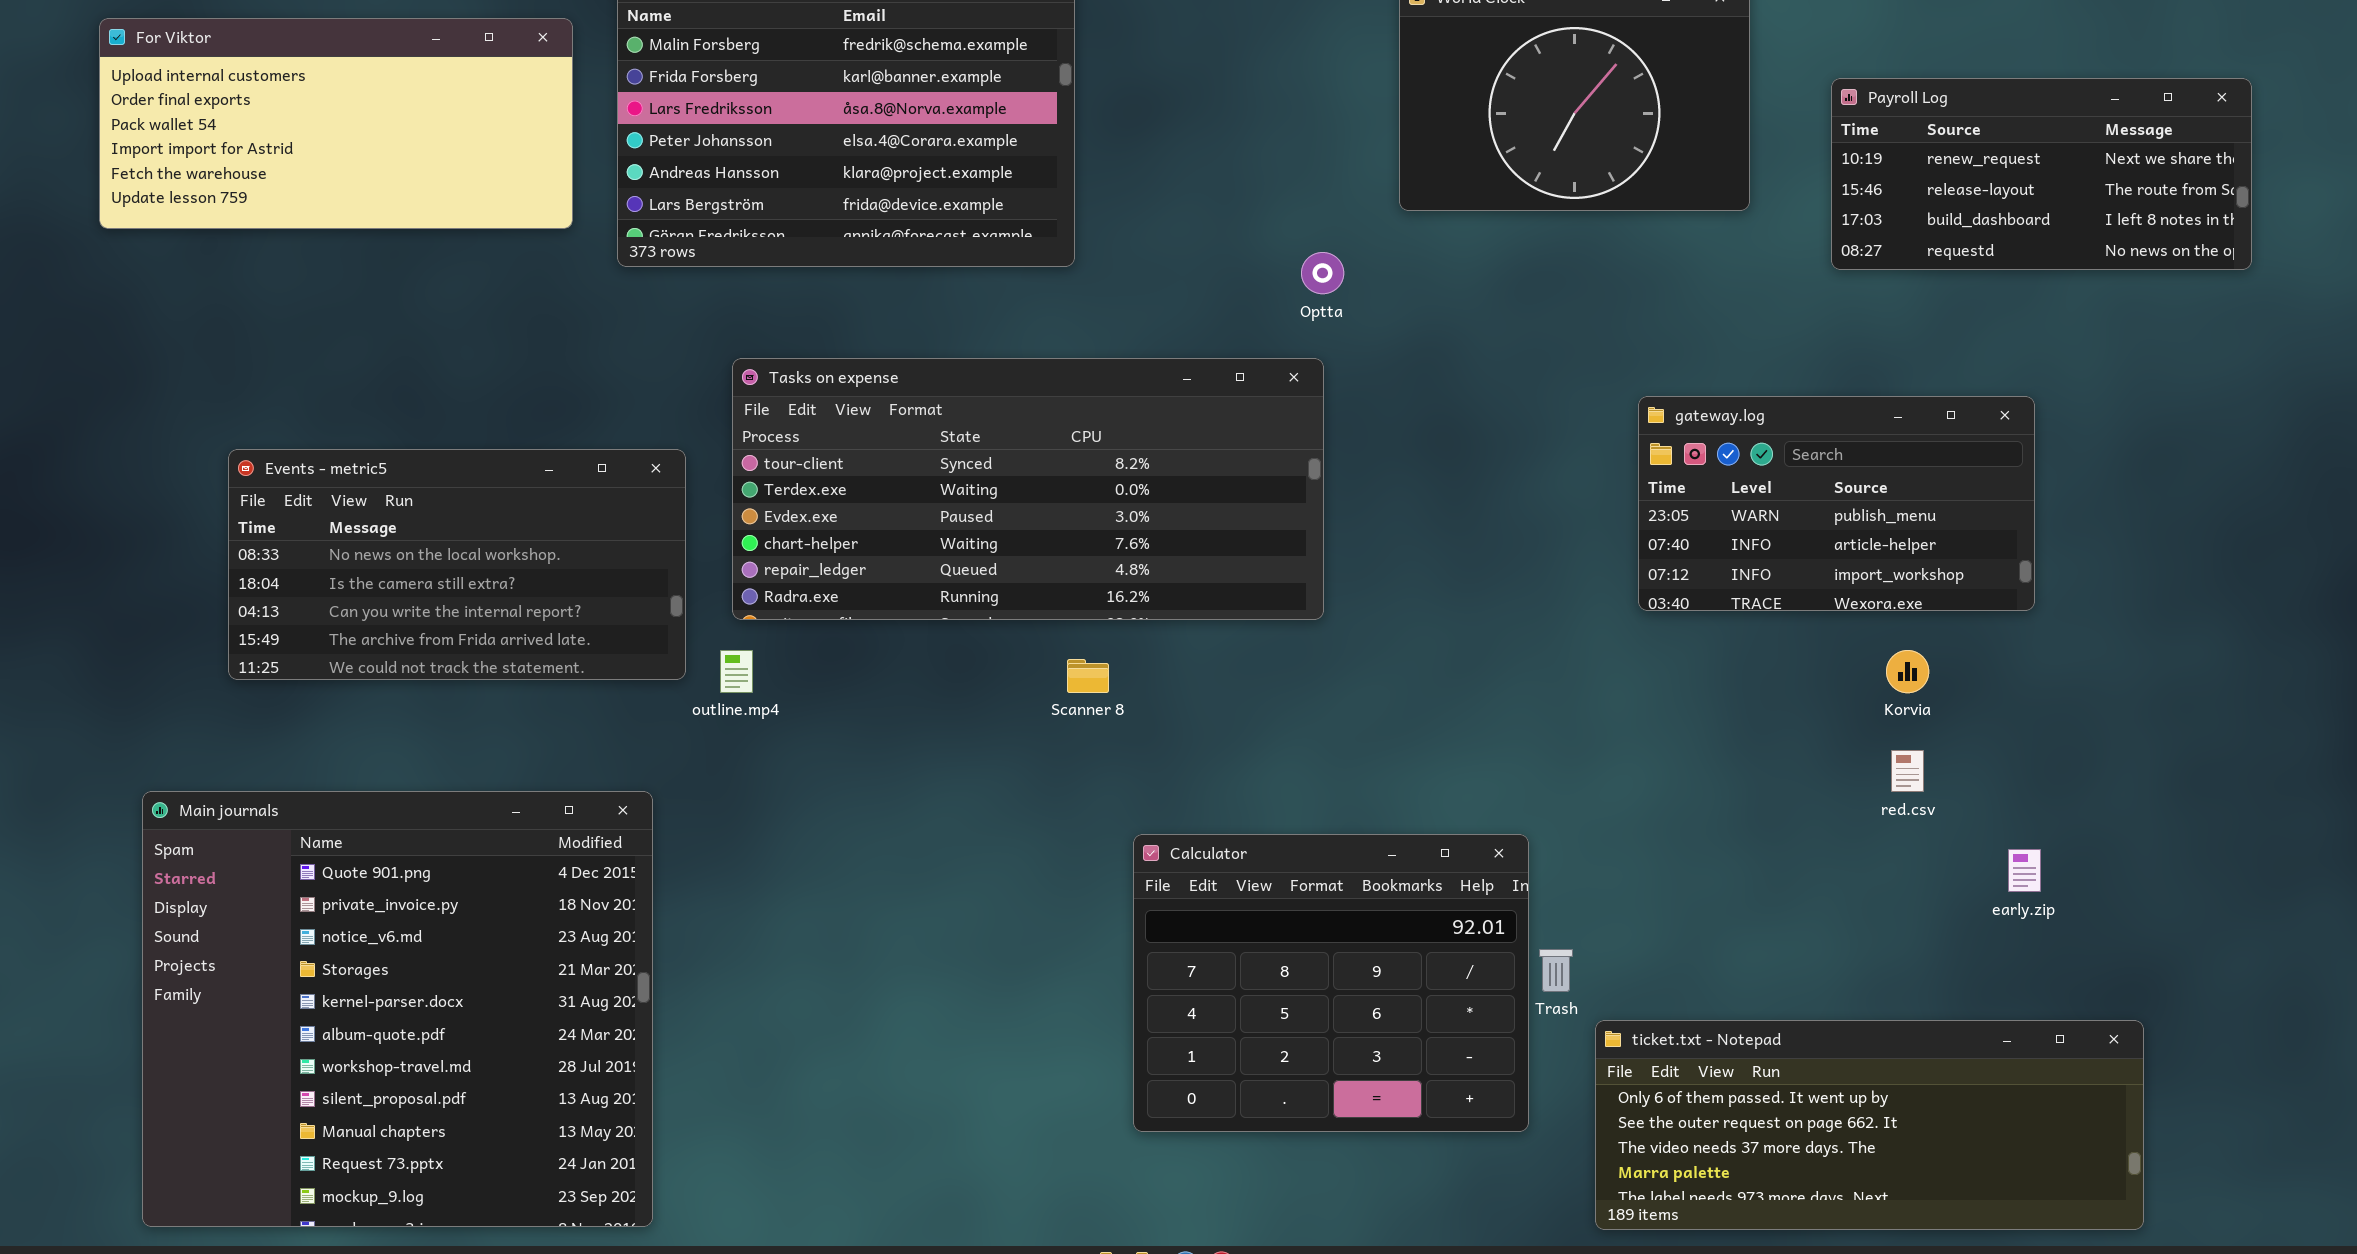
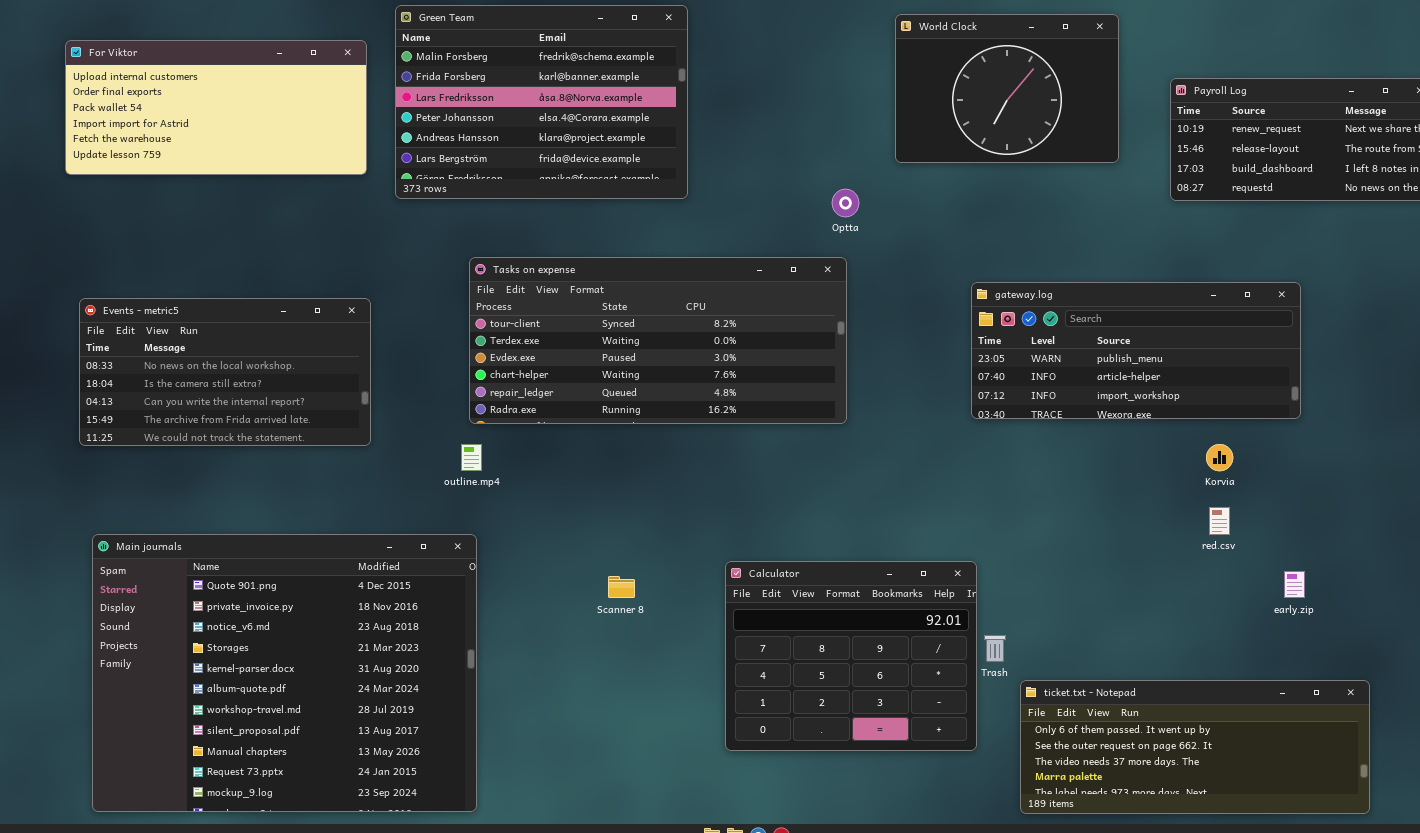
gateway.log: [1638,396,2035,611] -> [971,282,1301,419], resized
Events - metric5: [228,449,686,680] -> [79,298,371,446], moved
Scanner 8: [1067,659,1109,693] -> [608,576,635,598], moved
Main journals: [142,791,653,1227] -> [92,534,477,812], resized

